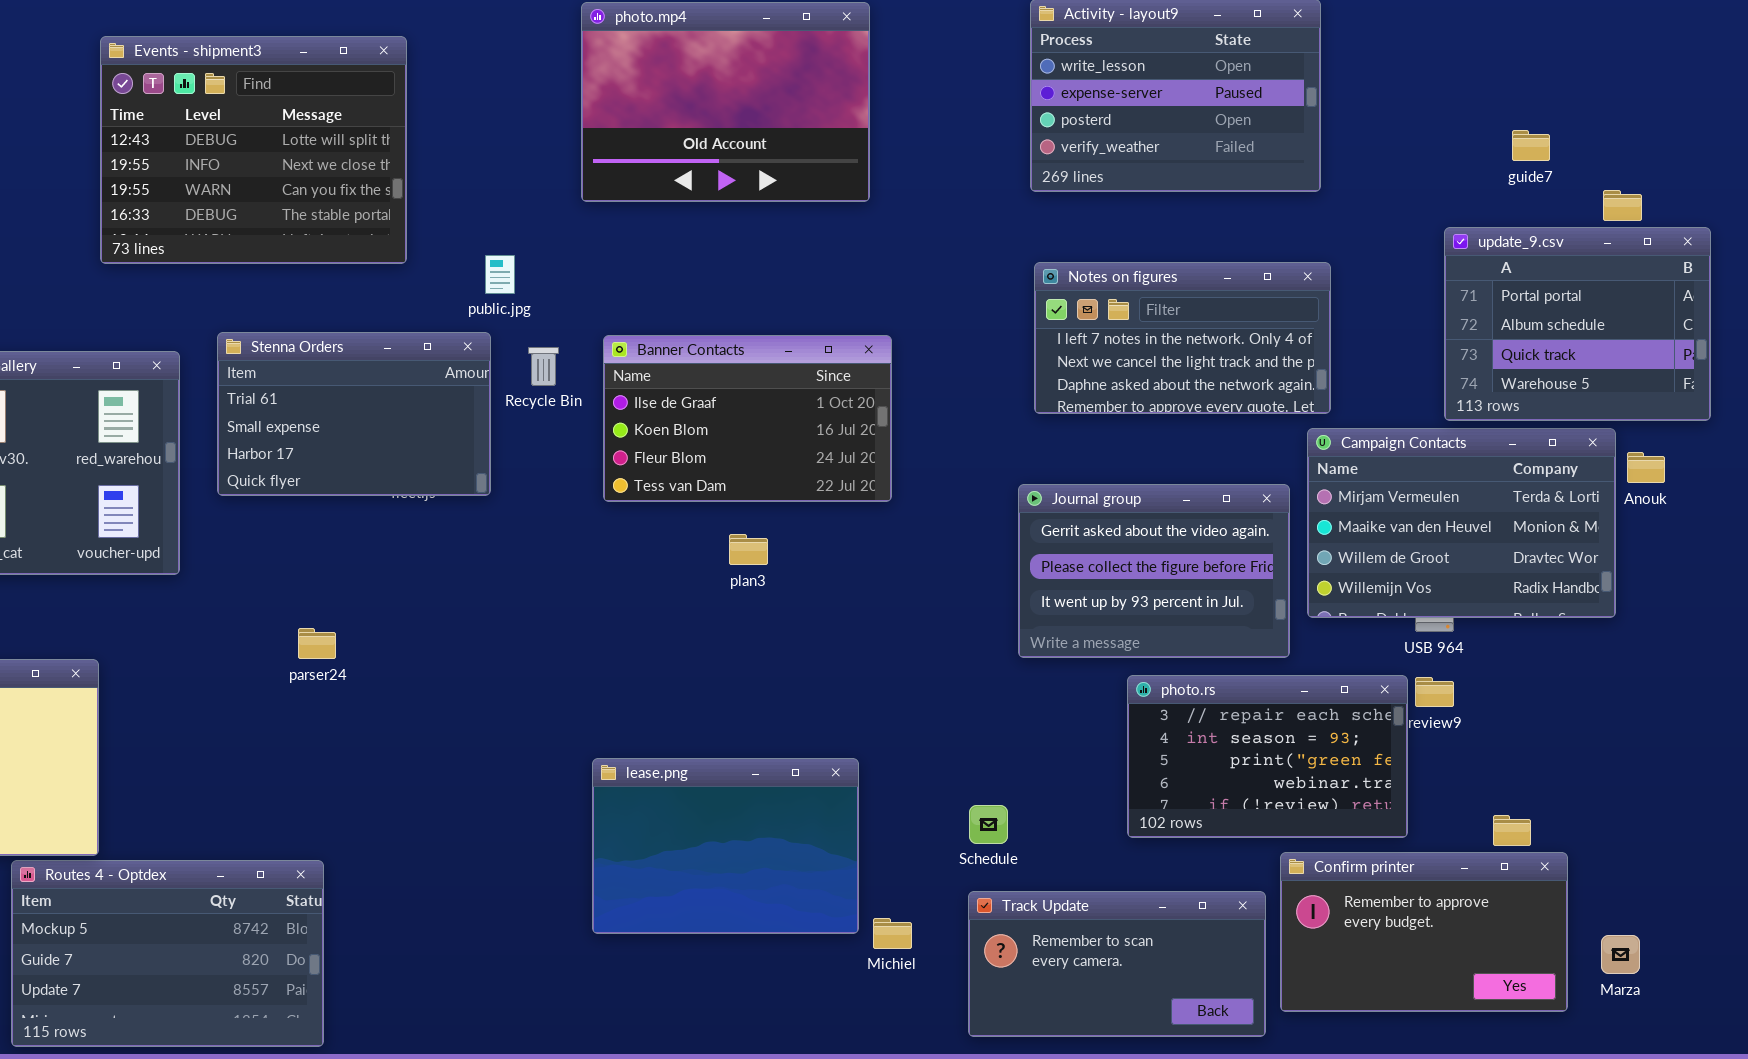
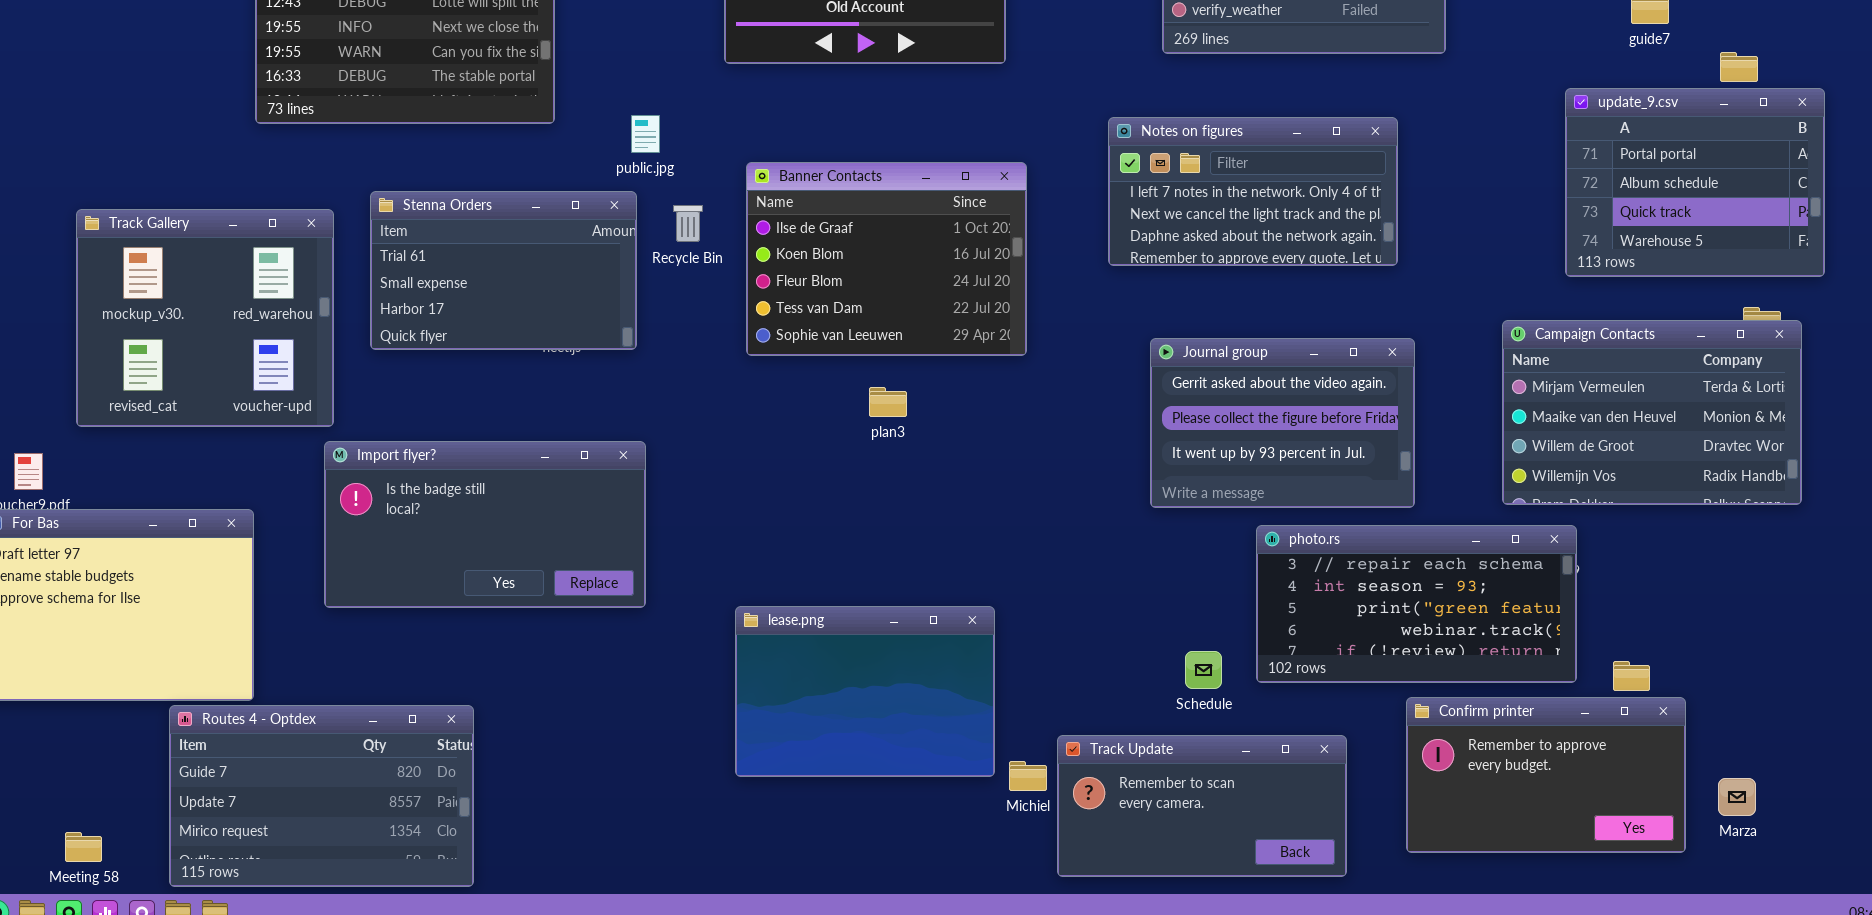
Notes on figures: [1034,262,1331,414] -> [1108,117,1398,266], moved
Banner Contacts: [603,335,892,502] -> [746,162,1027,356], resized
Campaign Contacts: [1307,428,1616,618] -> [1502,320,1802,505], moved
Import flyer?: none -> [324,441,646,608], opened
photo.rs: [1127,675,1408,838] -> [1256,525,1577,683], resized
Schedule: [969,805,1008,844] -> [1185,651,1222,689], moved
Routes 4 - Optdex: [11,860,324,1047] -> [169,705,474,887], scrolled down 1 row
Track Update: [968,891,1266,1037] -> [1057,735,1347,877], moved

